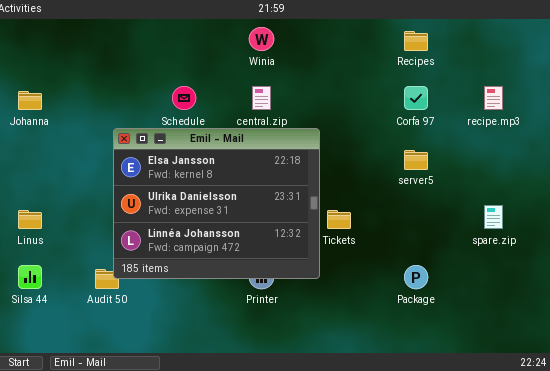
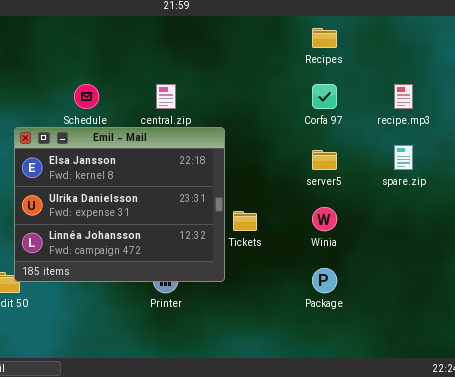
Winia: [249,27,274,51] -> [312,207,337,231], moved
spare.zip: [484,205,503,229] -> [394,145,413,170], moved

